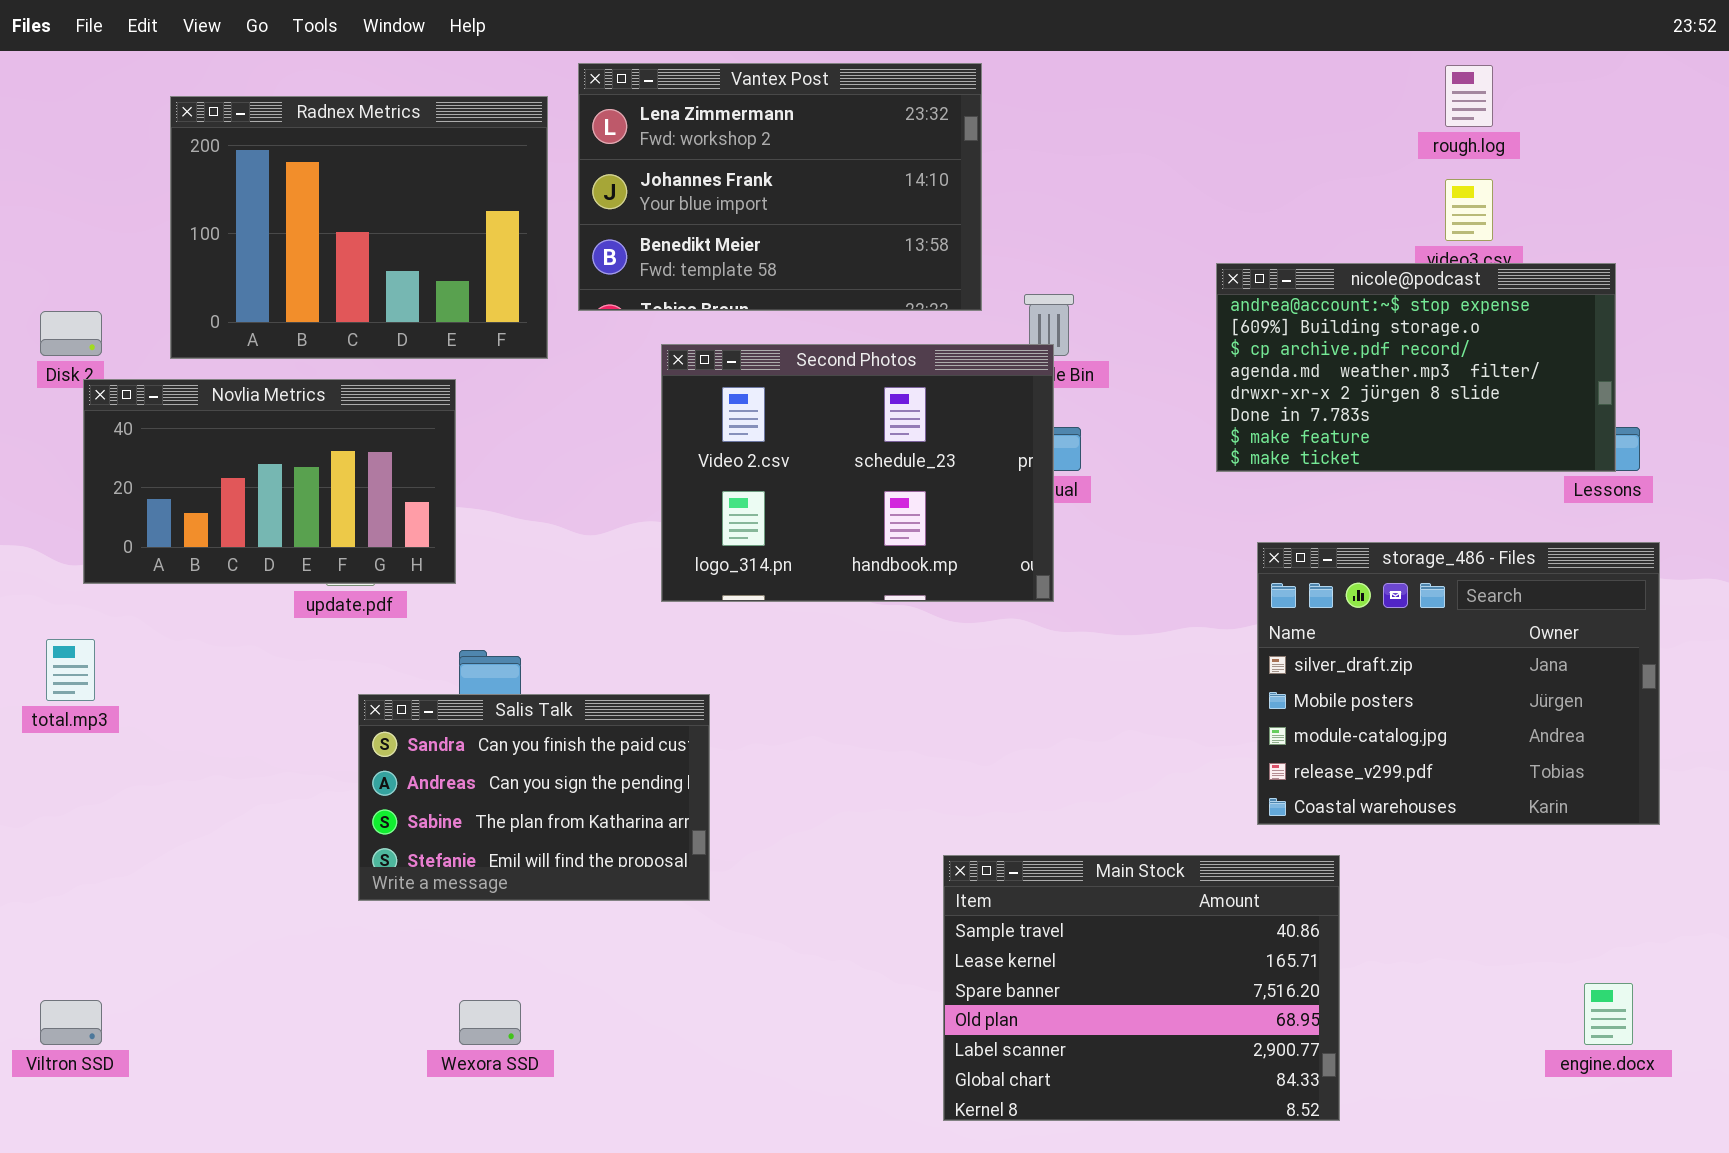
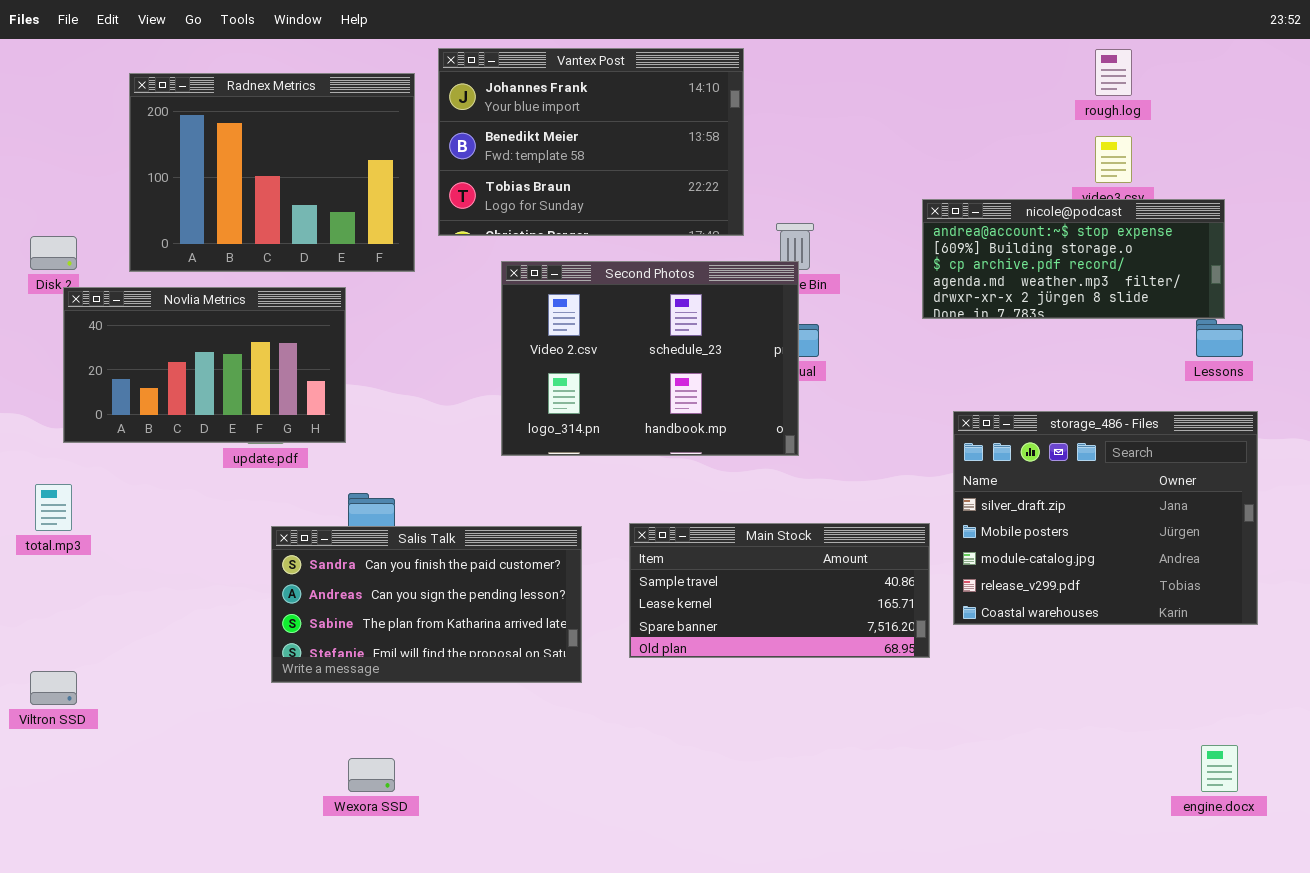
Vantex Post: [578,63,982,311] -> [438,48,744,236], scrolled down 1 row
nicole@podcast: [1216,263,1616,472] -> [922,199,1225,319], resized
Salis Talk: [358,694,710,901] -> [271,526,582,683], resized
Main Stock: [943,855,1340,1121] -> [629,523,930,658], moved, resized
Viltron SSD: [40,1000,102,1045] -> [30,671,77,705], moved

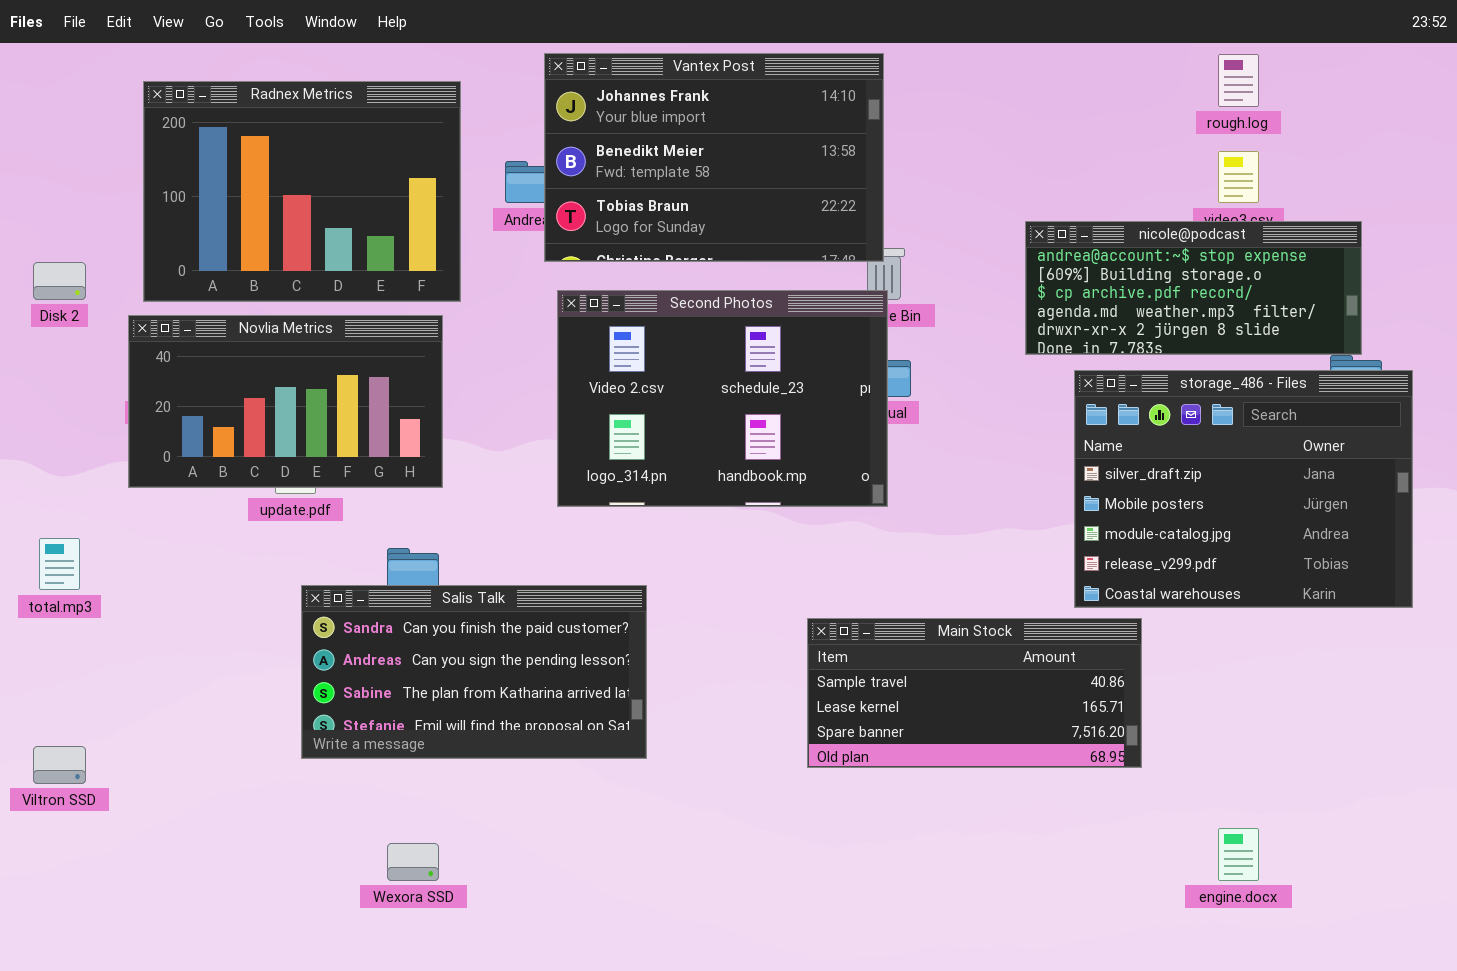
Vantex Post: [438,48,744,236] -> [544,53,884,262], moved
Novlia Metrics: [63,287,346,443] -> [128,315,443,488], moved
storage_486 - Files: [953,411,1258,625] -> [1074,370,1413,608], moved
Main Stock: [629,523,930,658] -> [807,618,1142,768], moved
engine.docx: [1201,745,1238,792] -> [1218,828,1259,881], moved

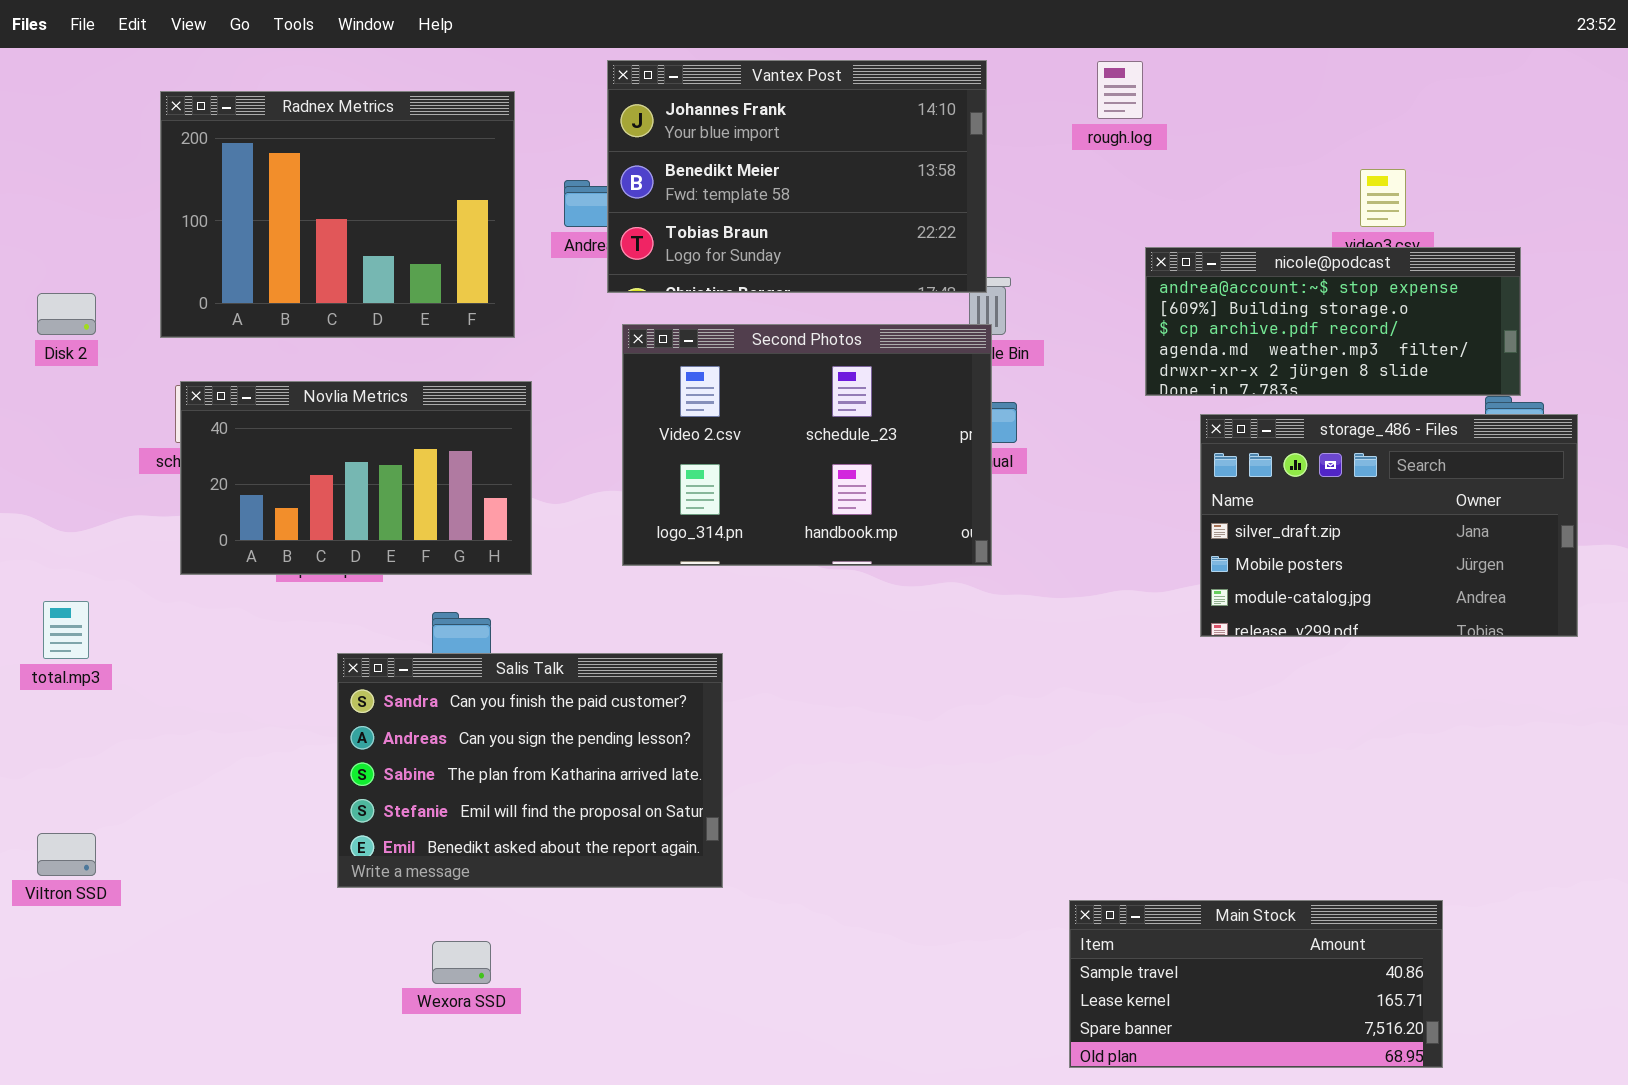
rough.log: [1218,54,1259,107] -> [1097,61,1143,119], moved
Novlia Metrics: [128,315,443,488] -> [180,381,532,575], moved
storage_486 - Files: [1074,370,1413,608] -> [1200,414,1578,637], resized
Salis Talk: [301,585,647,759] -> [337,653,723,888], resized
Main Stock: [807,618,1142,768] -> [1069,900,1443,1068], moved

